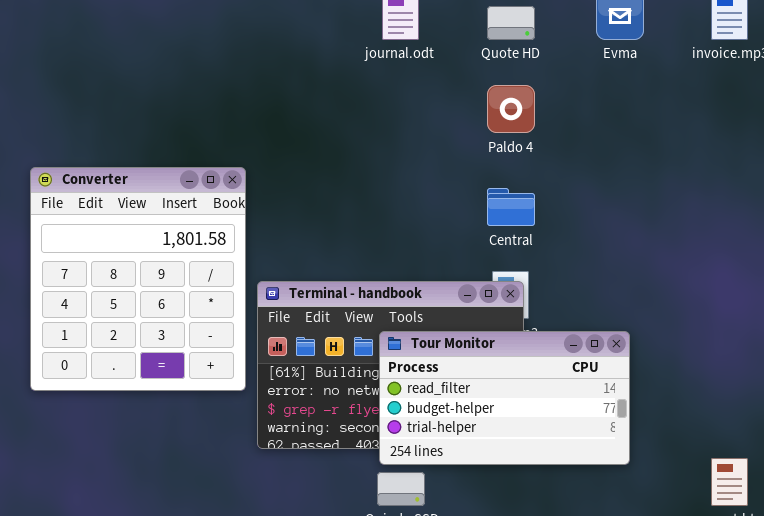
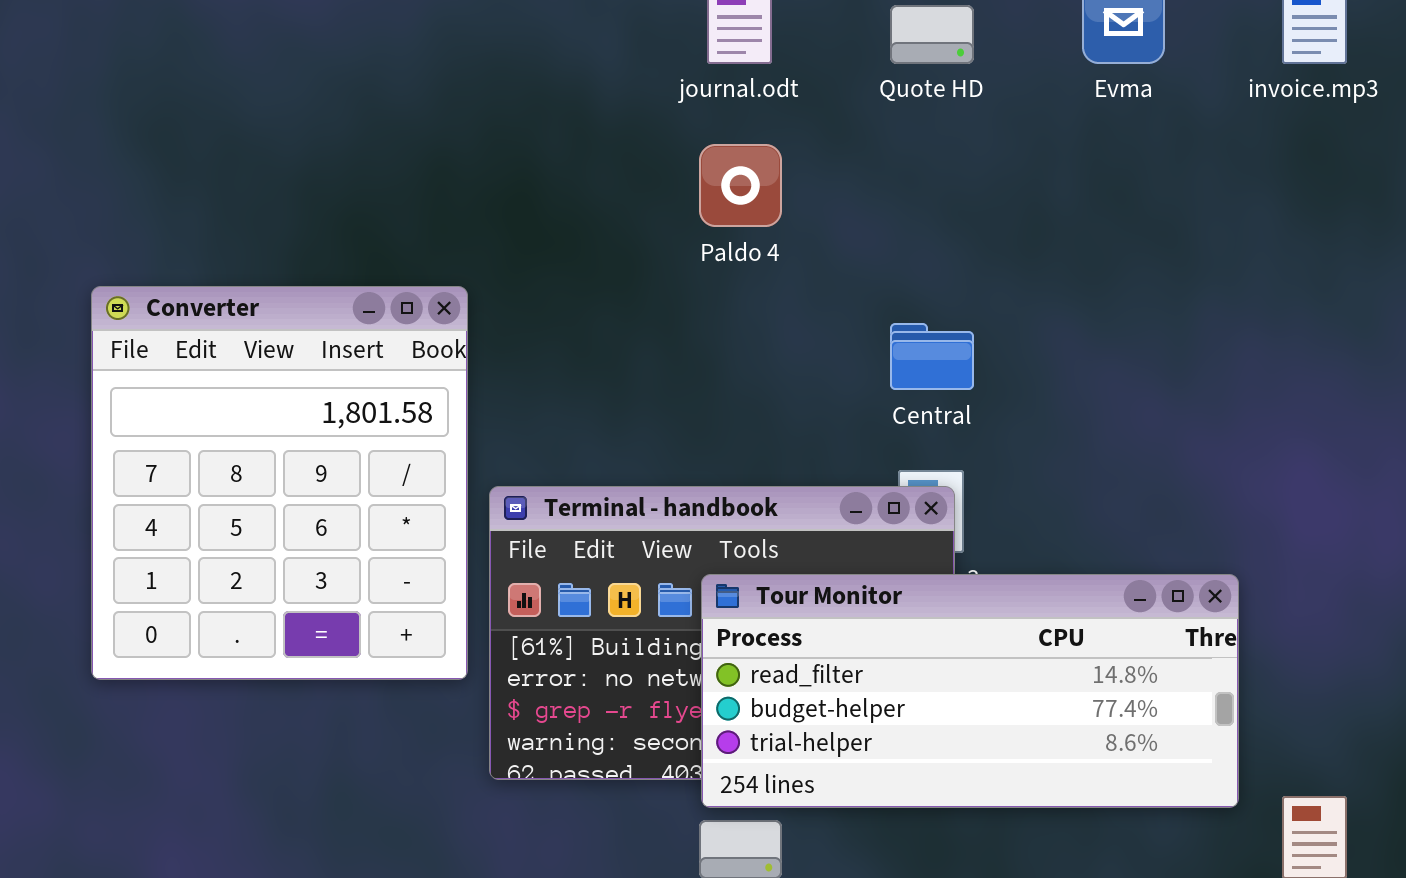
Paldo 4: [487,85,535,133] -> [699,144,782,227], moved
Tour Monitor: [379,331,630,465] -> [701,574,1239,808], resized

